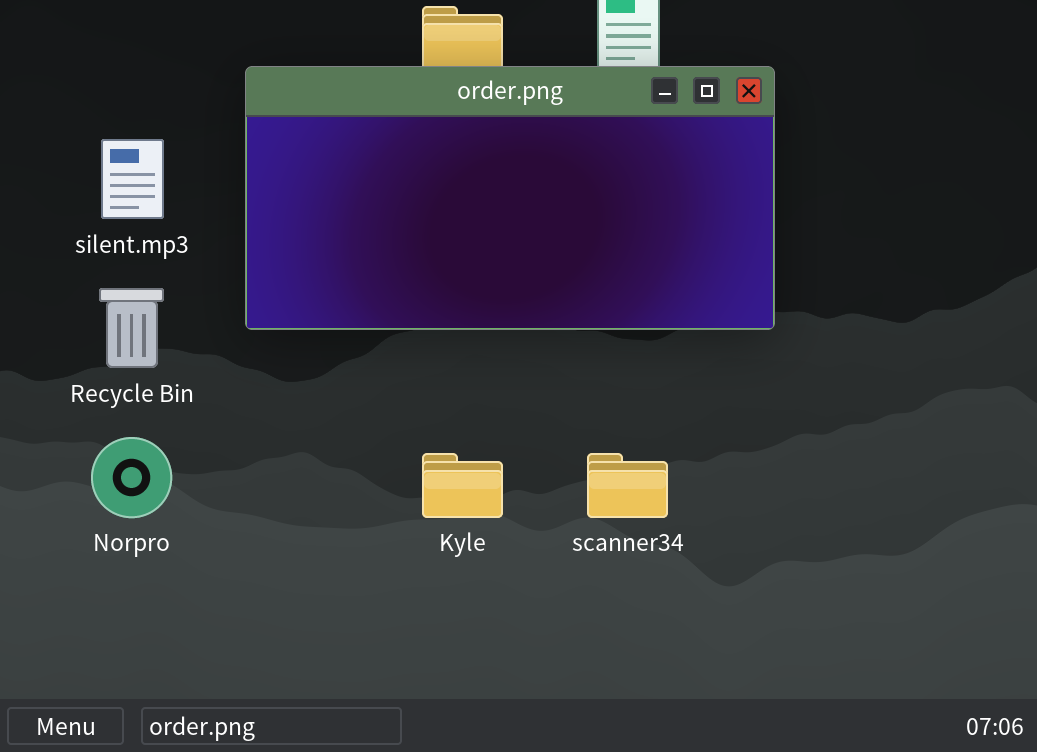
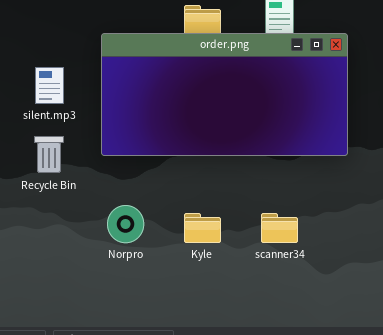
Norpro: [91,437,172,518] -> [107,205,144,243], moved

